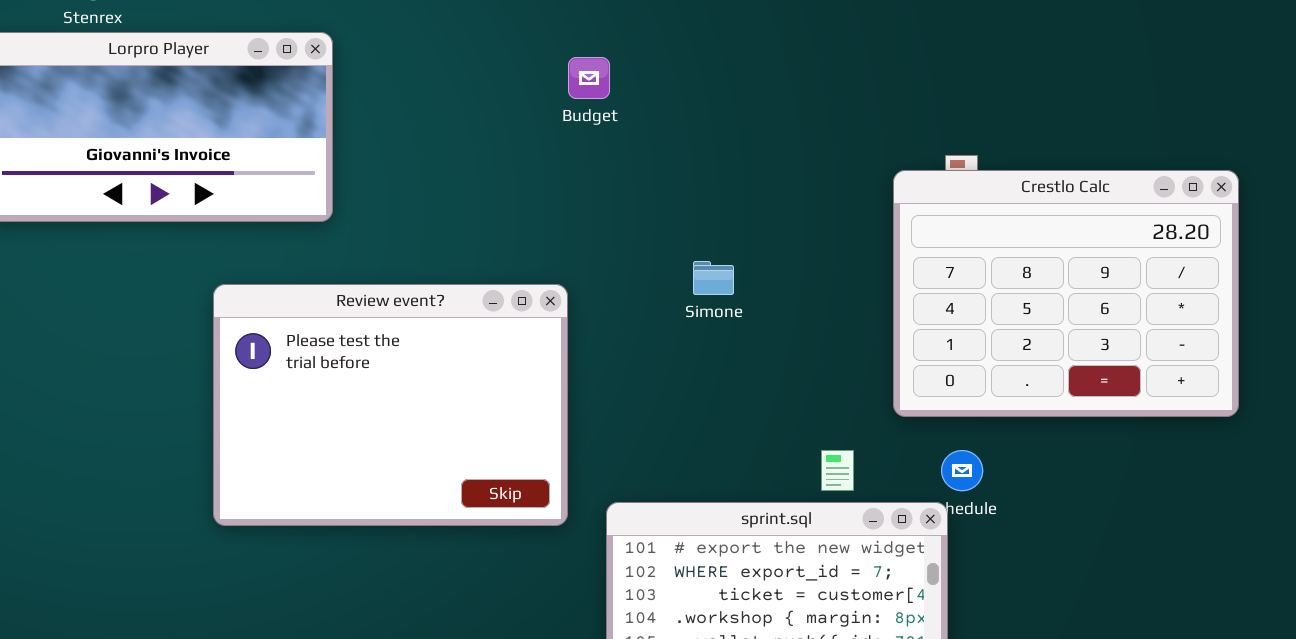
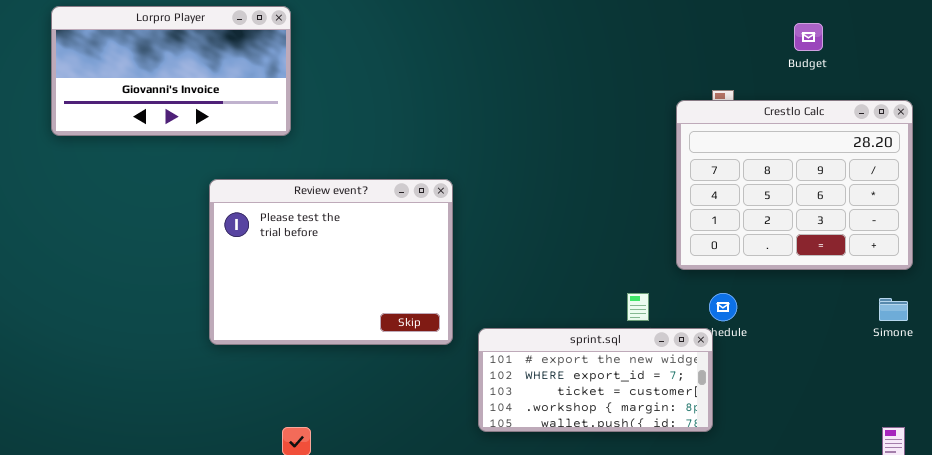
Budget: [568,57,610,99] -> [794,23,823,51], moved
Simone: [693,261,734,295] -> [879,298,908,321], moved

